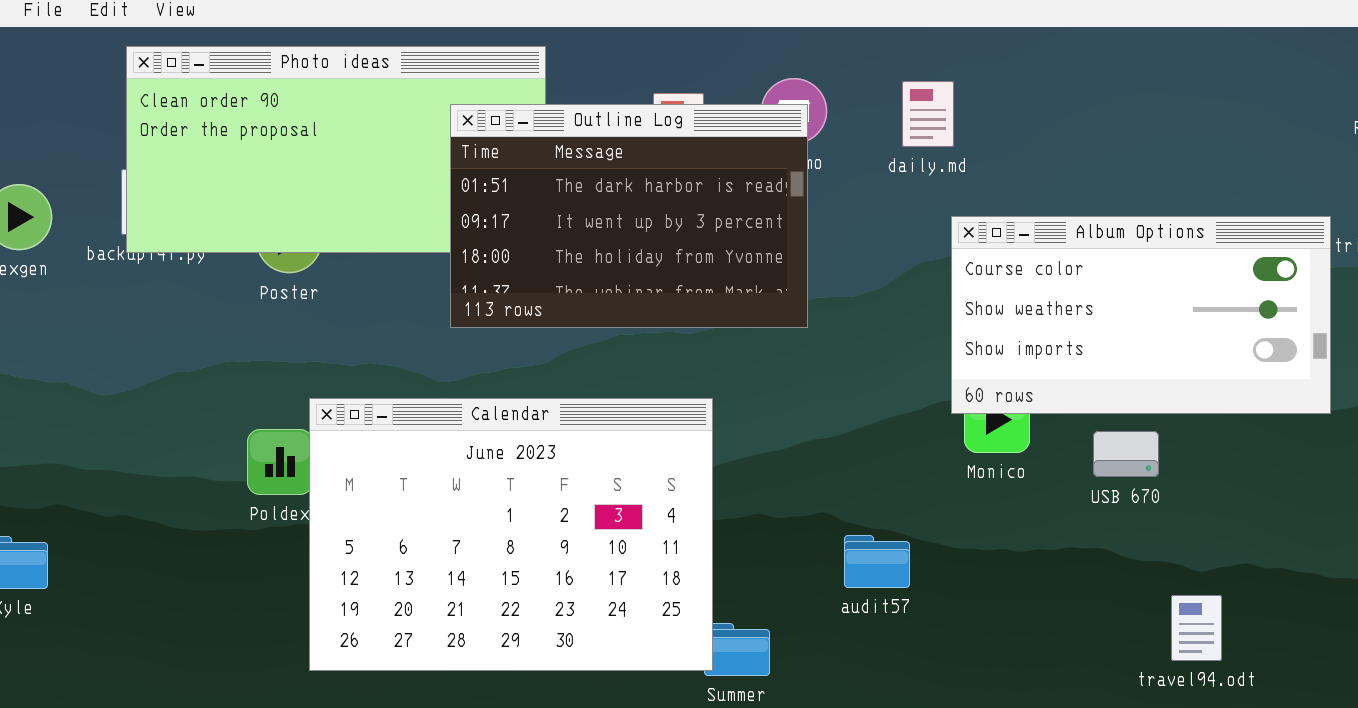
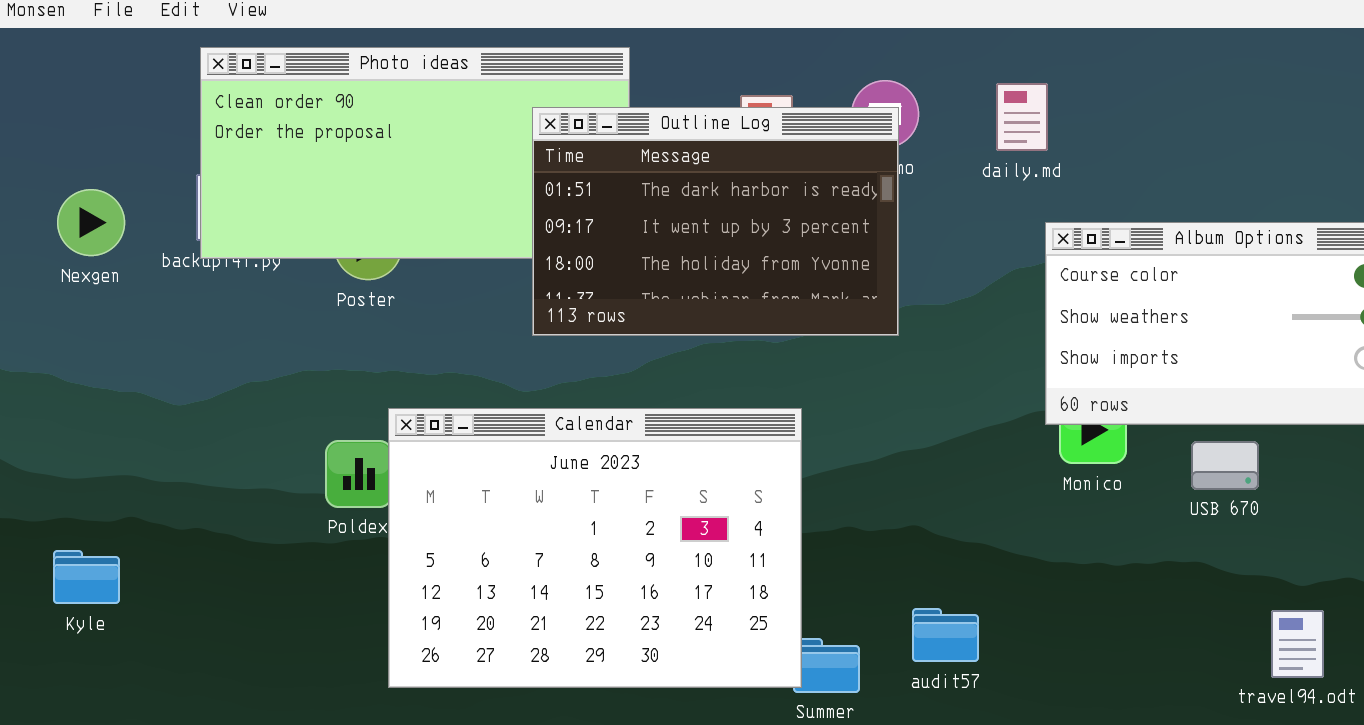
audit57: [844,535,910,588] -> [912,608,979,662], moved

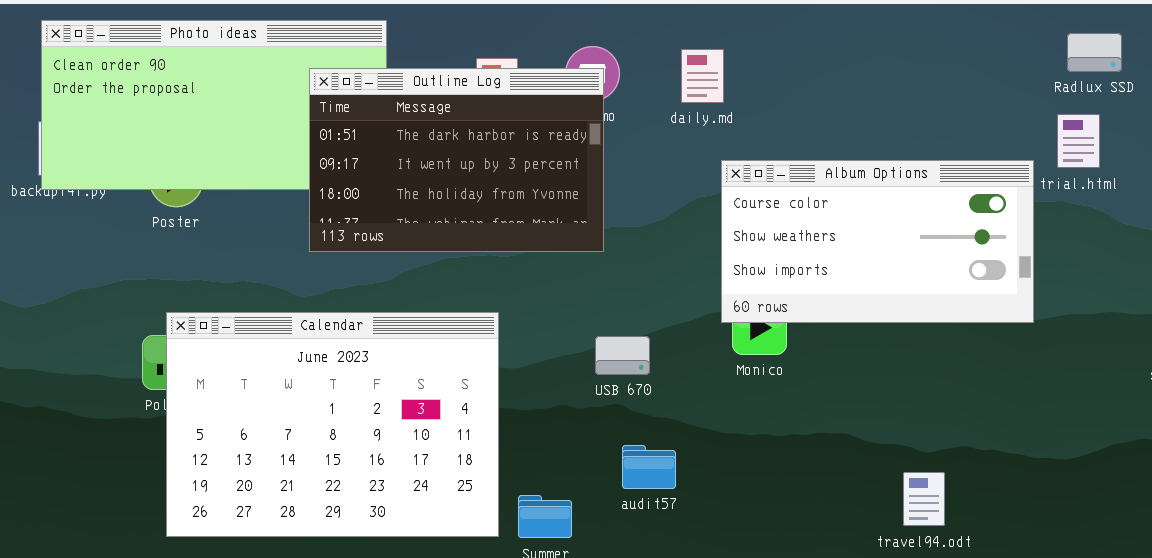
Calendar: [388,408,802,688] -> [166,312,499,537], moved
USB 670: [1191,441,1259,490] -> [595,336,650,375], moved
audit57: [912,608,979,662] -> [622,445,676,489], moved

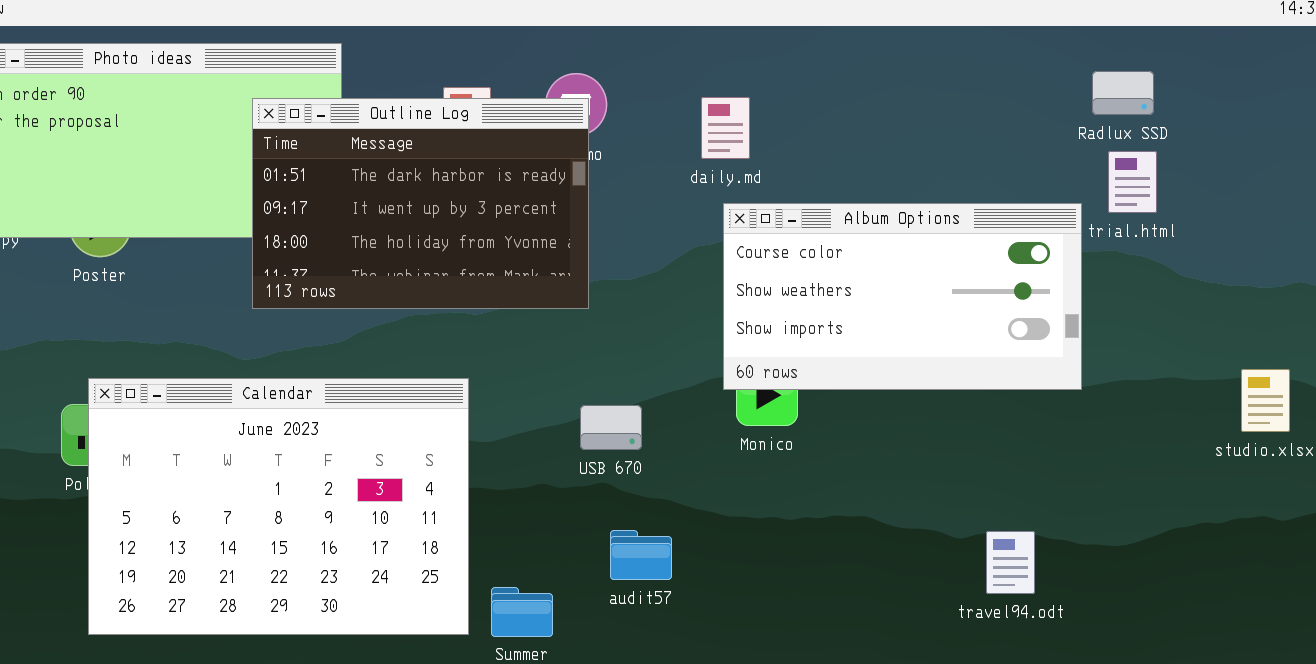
Radlux SSD: [1067,33,1122,72] -> [1092,71,1154,115], moved
daily.md: [681,49,724,103] -> [701,97,750,159], moved
travel94.odt: [903,472,945,526] -> [986,531,1035,594], moved

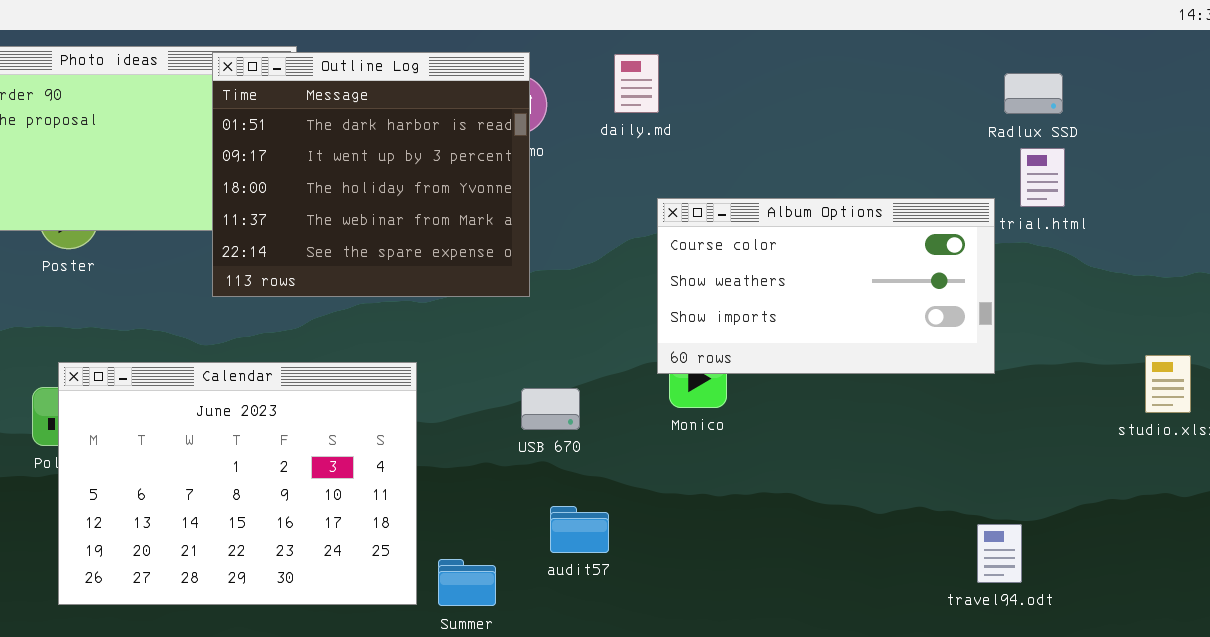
daily.md: [701,97,750,159] -> [614,54,659,113], moved
Outline Log: [252,98,589,309] -> [212,52,530,297], resized
travel94.odt: [986,531,1035,594] -> [977,524,1022,583], moved

